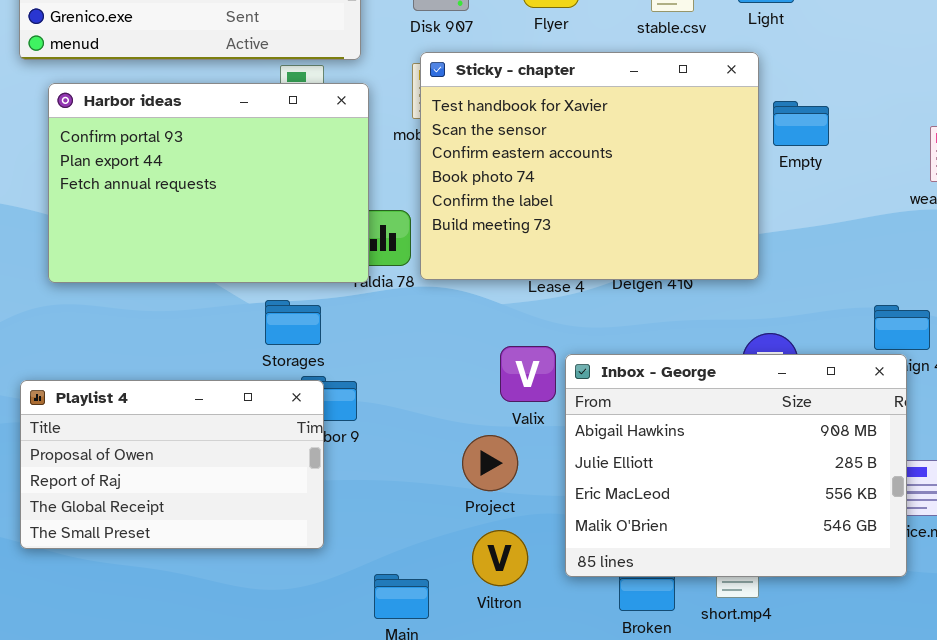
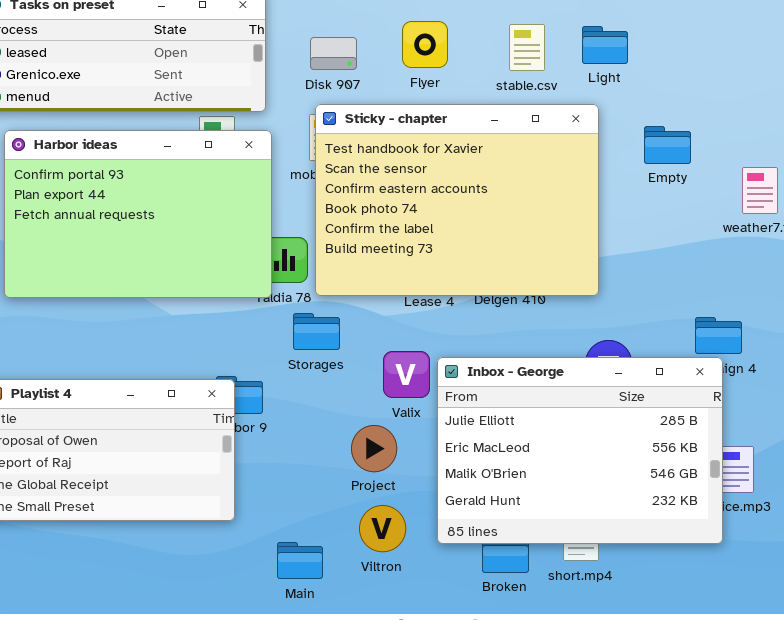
Empty: [773,101,829,146] -> [644,126,691,164], moved
Storages: [265,300,321,345] -> [293,313,340,350], moved
Inbox - George: [565,354,907,577] -> [437,357,723,544], scrolled down 1 row

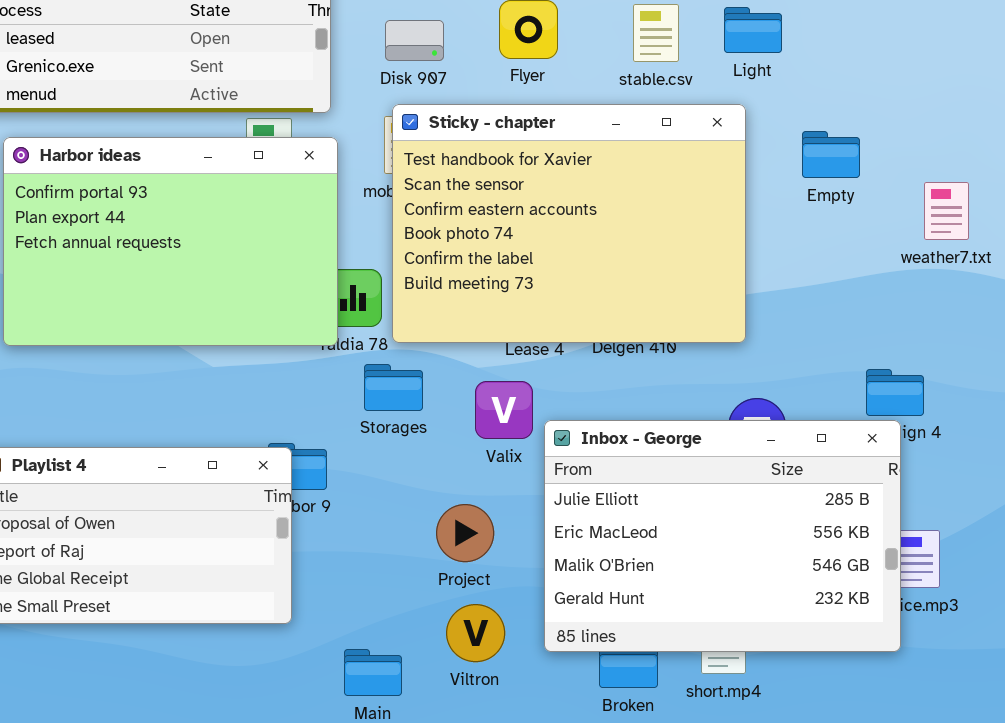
Valix: [383,351,430,398] -> [475,381,533,439], moved

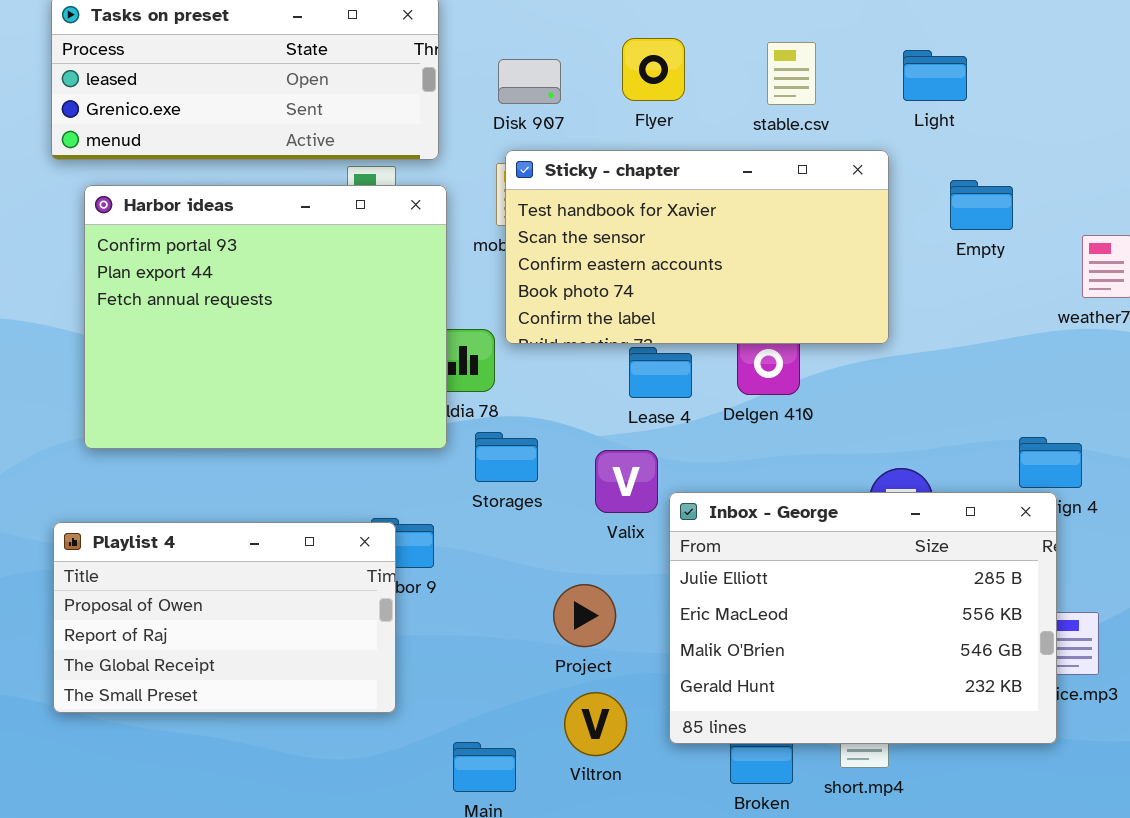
Light: [724,7,782,53] -> [903,50,967,101], moved
Sticky - chapter: [392,104,746,343] -> [505,150,889,344], resized
Harbor ideas: [3,137,338,346] -> [84,185,447,449], resized

